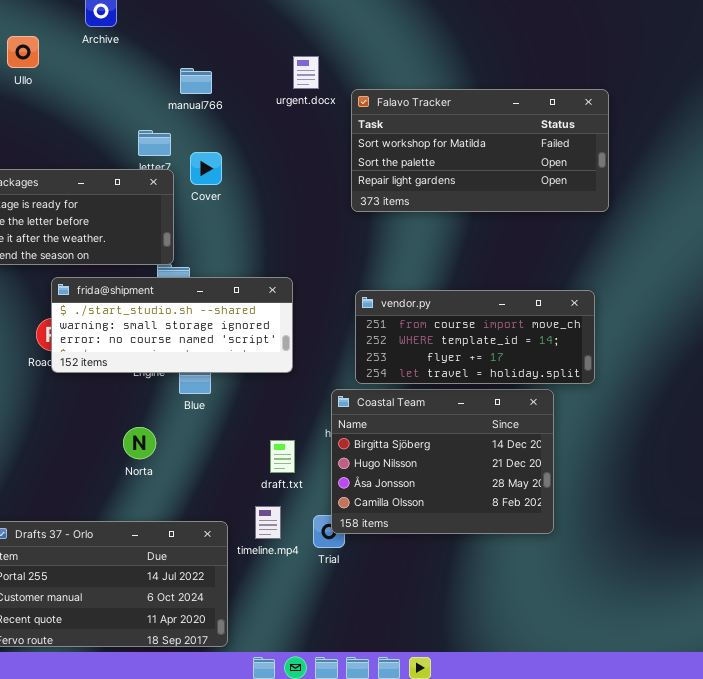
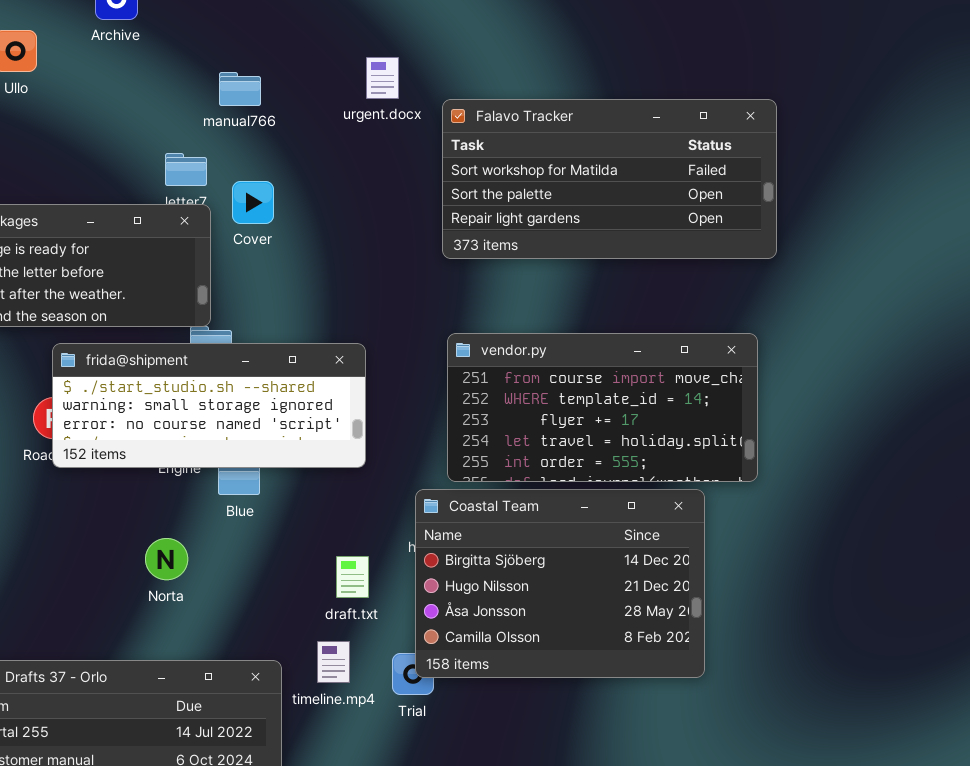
vendor.py: [355,290,595,384] -> [447,333,758,482], resized

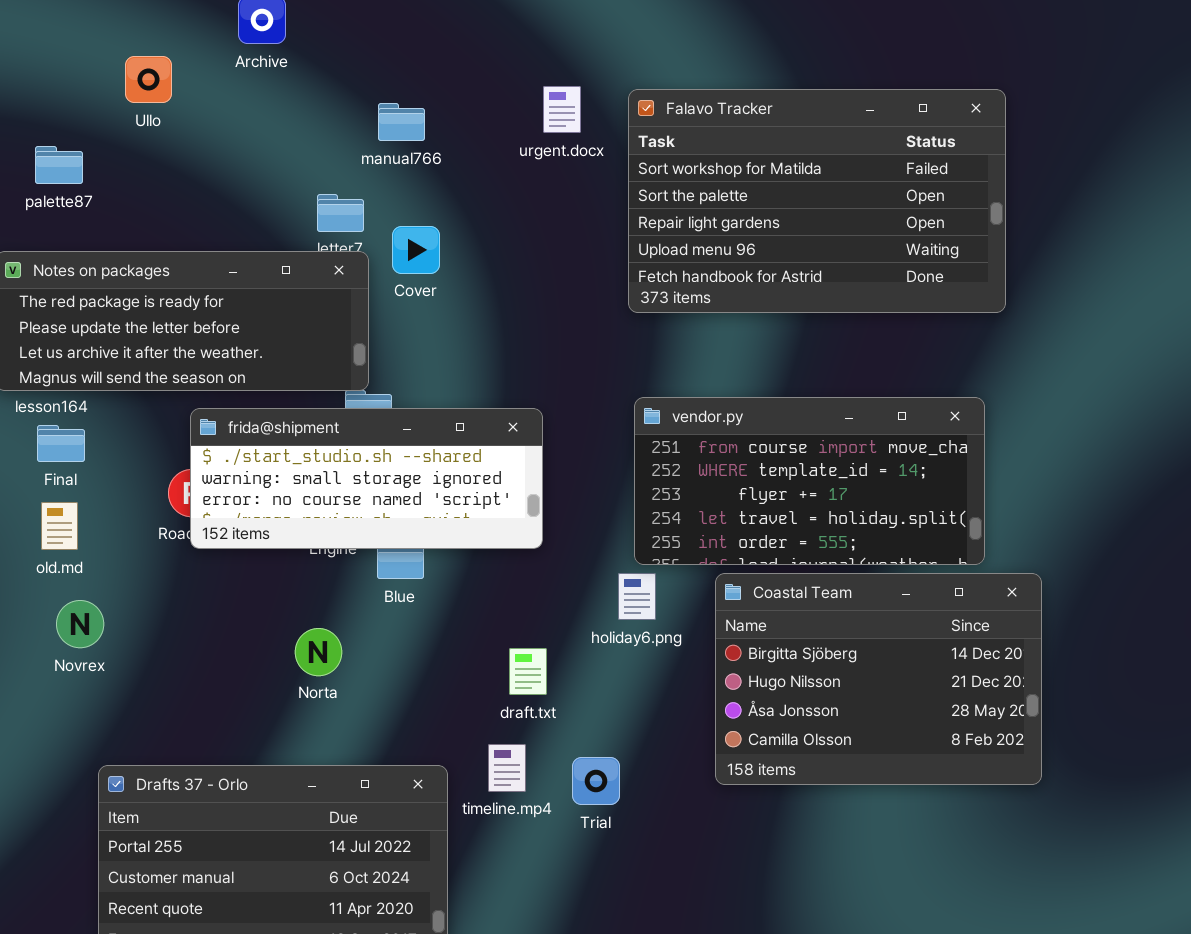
Falavo Tracker: [442,99,777,259] -> [628,89,1006,313], resized
Coastal Team: [415,489,705,678] -> [715,573,1042,785], moved

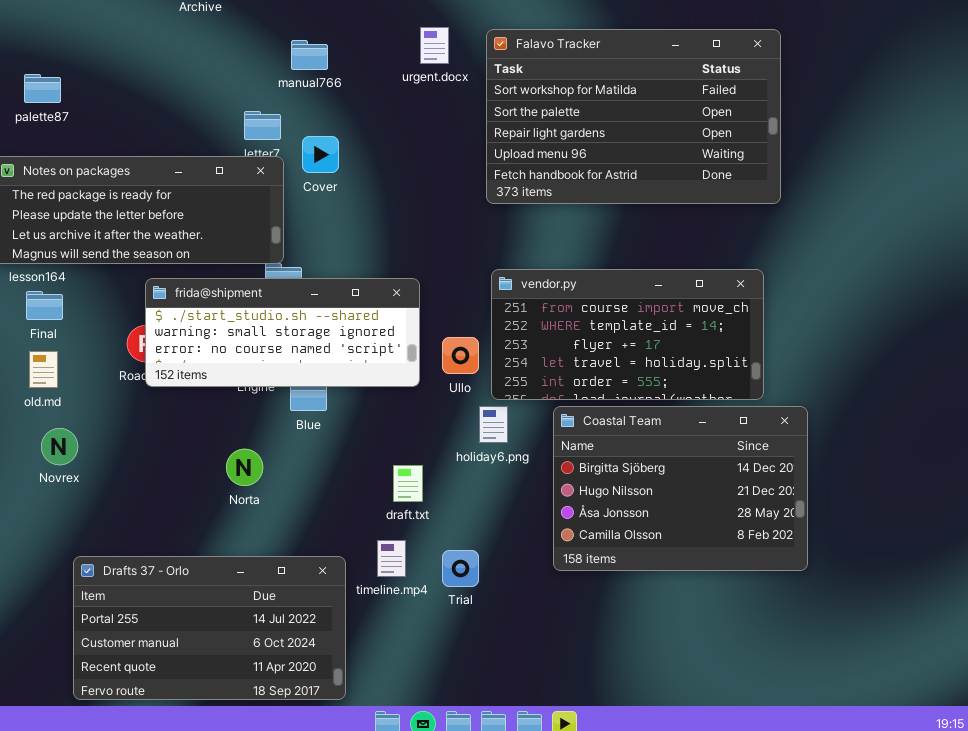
Ullo: [125,56,172,103] -> [442,337,479,374], moved

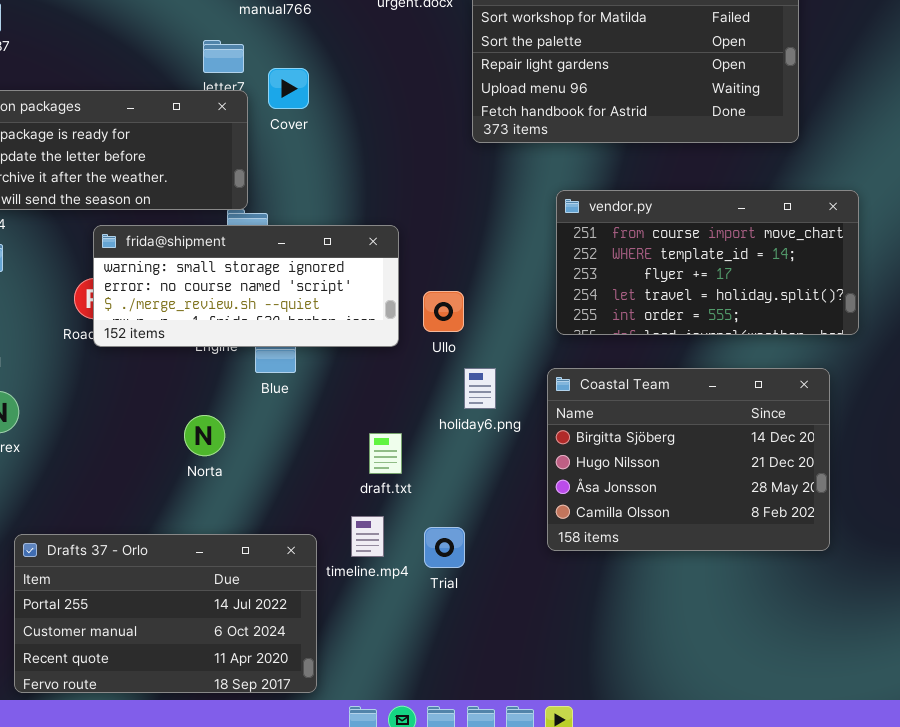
vendor.py: [491,269,764,400] -> [556,190,859,335], moved
frida@shipment: [145,278,420,387] -> [93,225,399,347], scrolled down 1 row

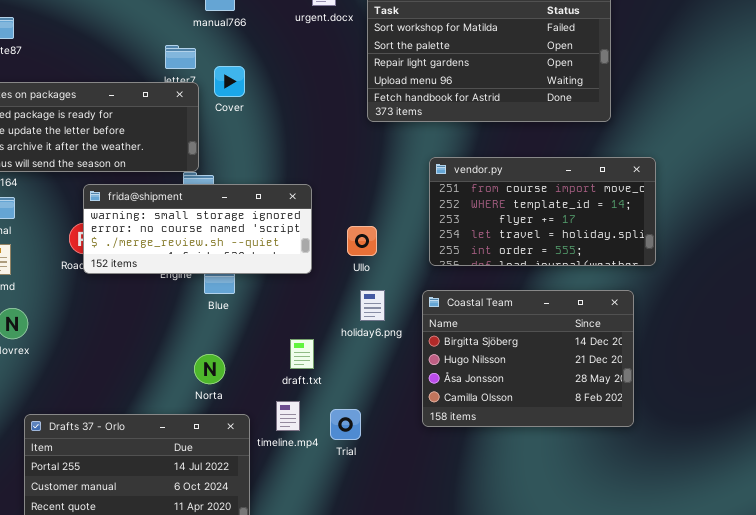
Ullo: [423,291,464,332] -> [347,226,377,256], moved
Norta: [184,415,225,456] -> [194,354,225,384], moved

